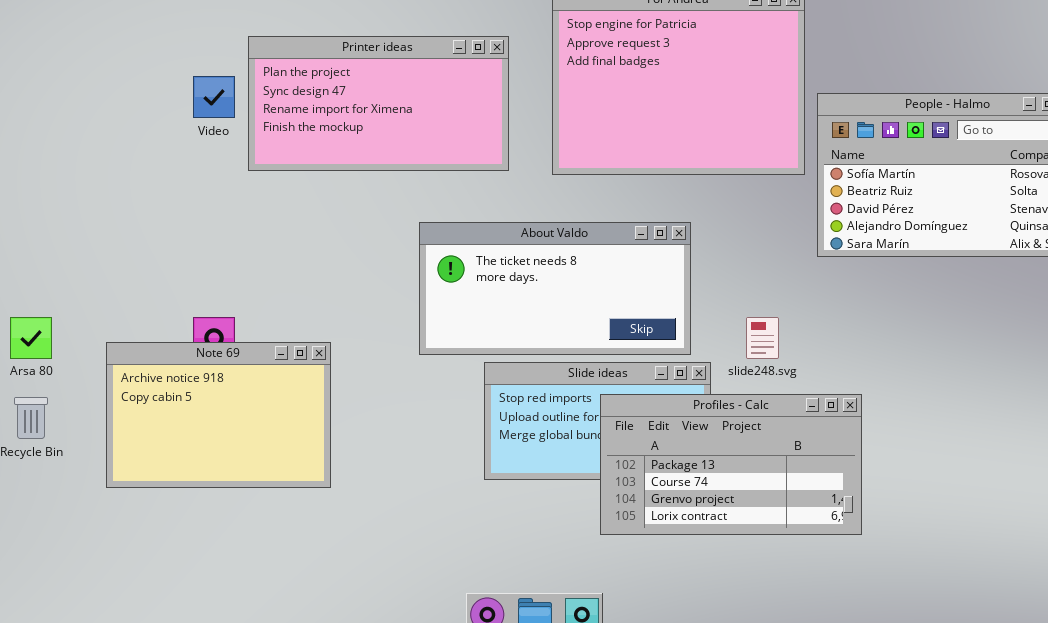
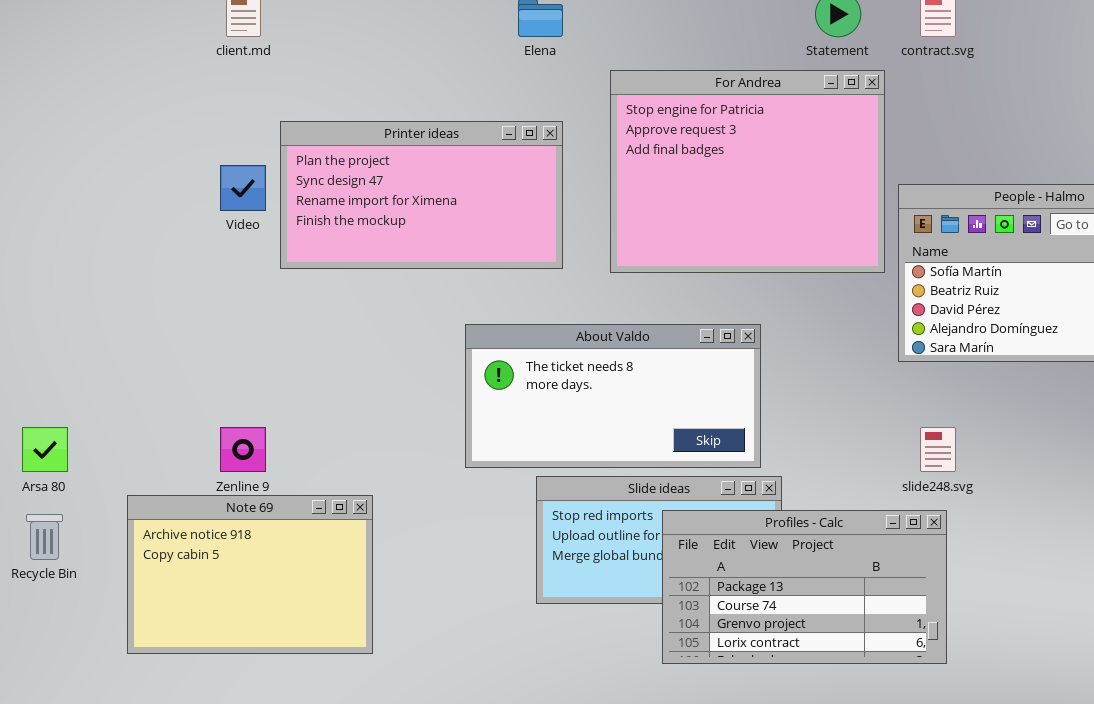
slide248.svg: [746,317,779,359] -> [920,427,956,472], moved
Note 69: [106,342,331,488] -> [127,495,373,654], moved

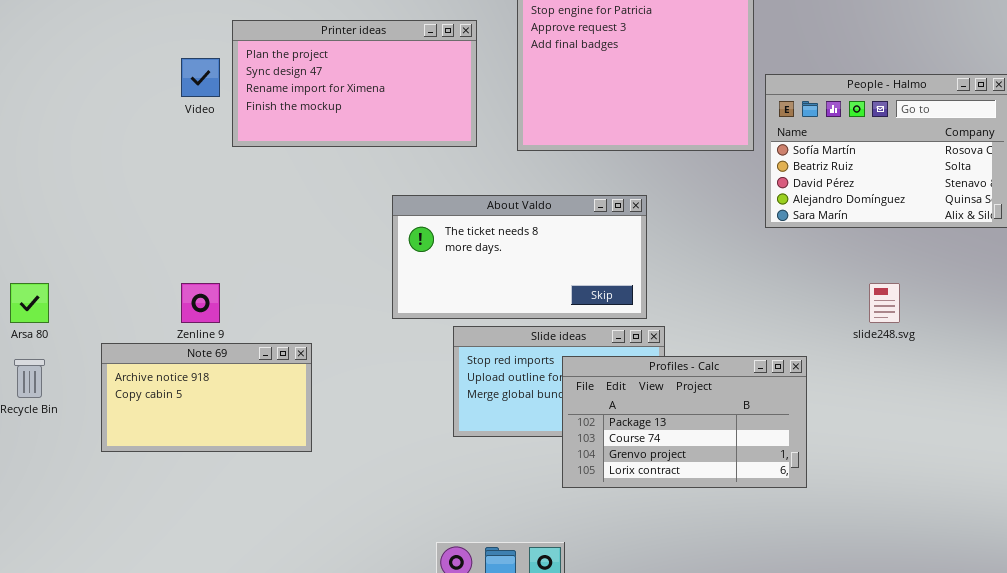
slide248.svg: [920,427,956,472] -> [869,283,900,323], moved
Note 69: [127,495,373,654] -> [101,343,312,452], resized

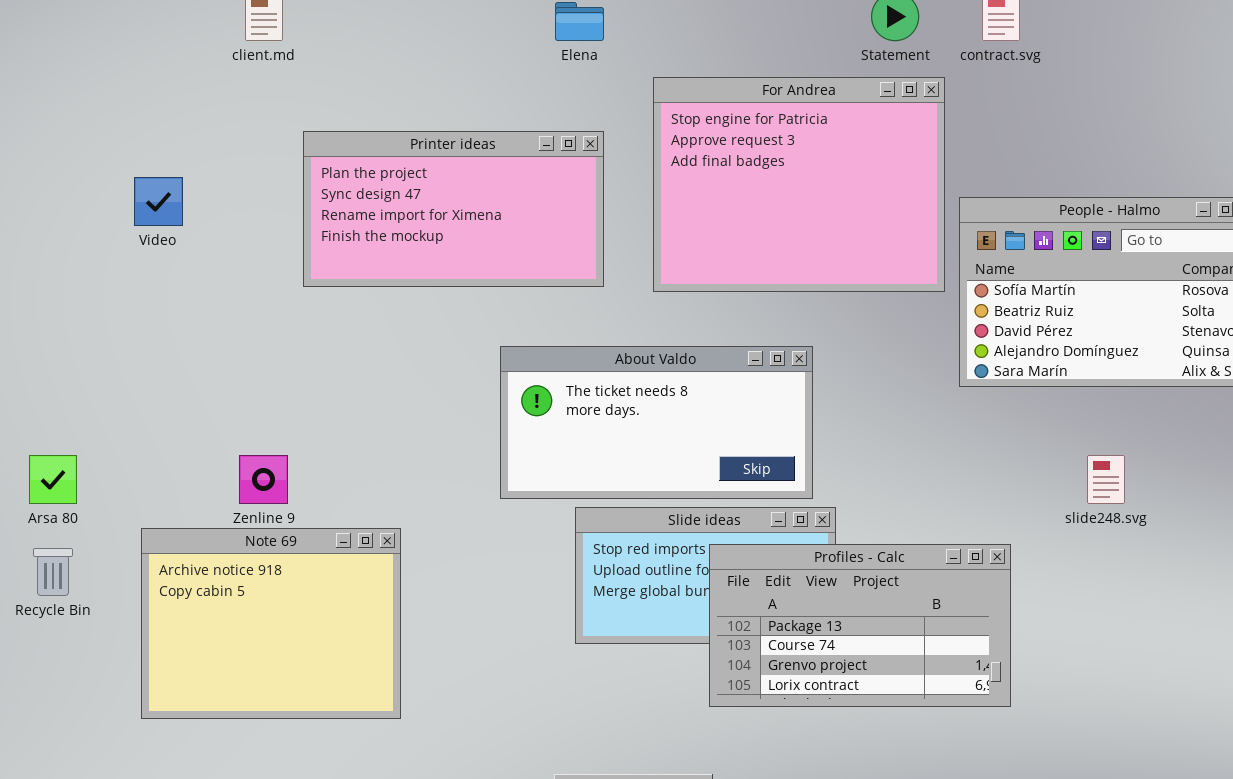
Video: [181,58,220,97] -> [134,177,183,226], moved
Note 69: [101,343,312,452] -> [141,528,401,719], resized

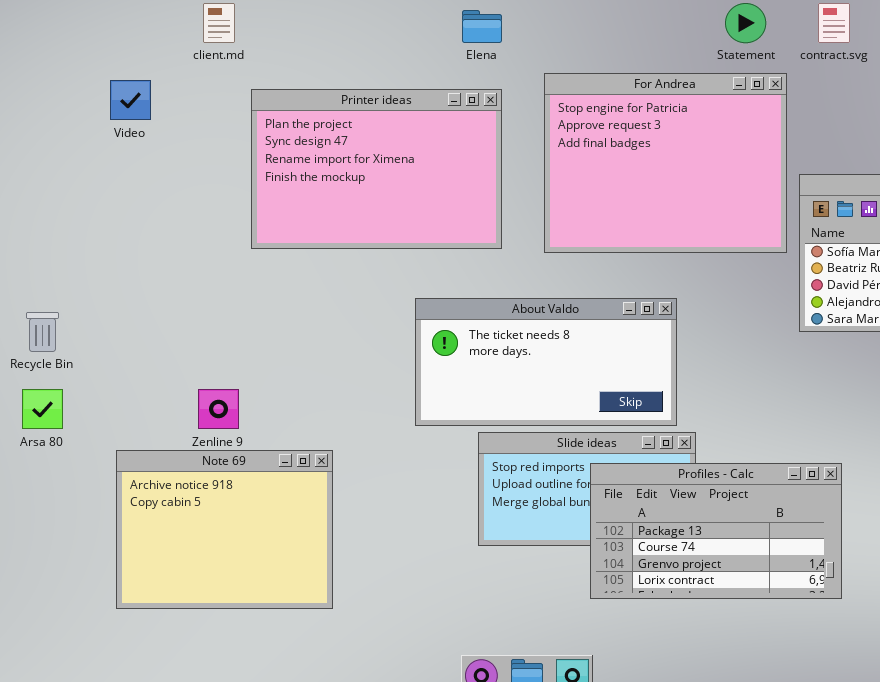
Printer ideas: [303,131,604,287] -> [251,89,502,249], resized
Video: [134,177,183,226] -> [110,80,151,120], moved
Recycle Bin: [33,548,73,596] -> [26,312,59,352], moved

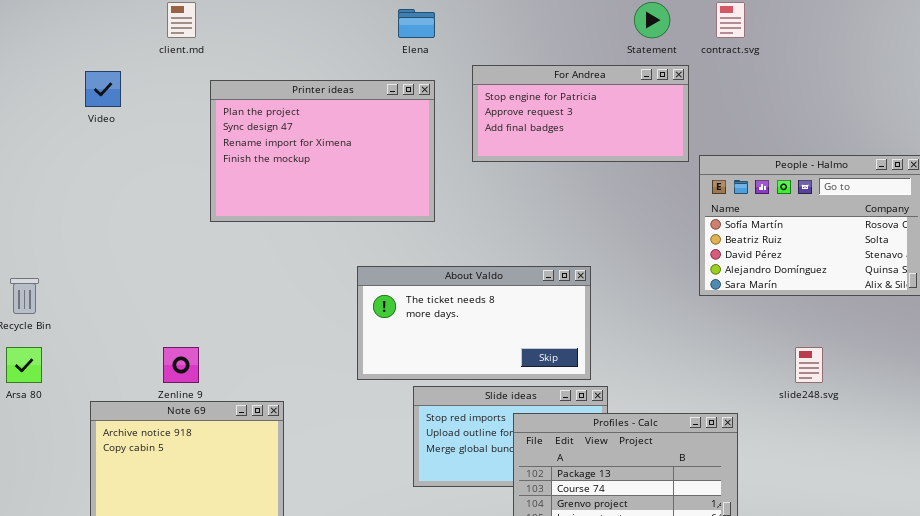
For Andrea: [544,73,787,253] -> [472,65,689,162], resized

